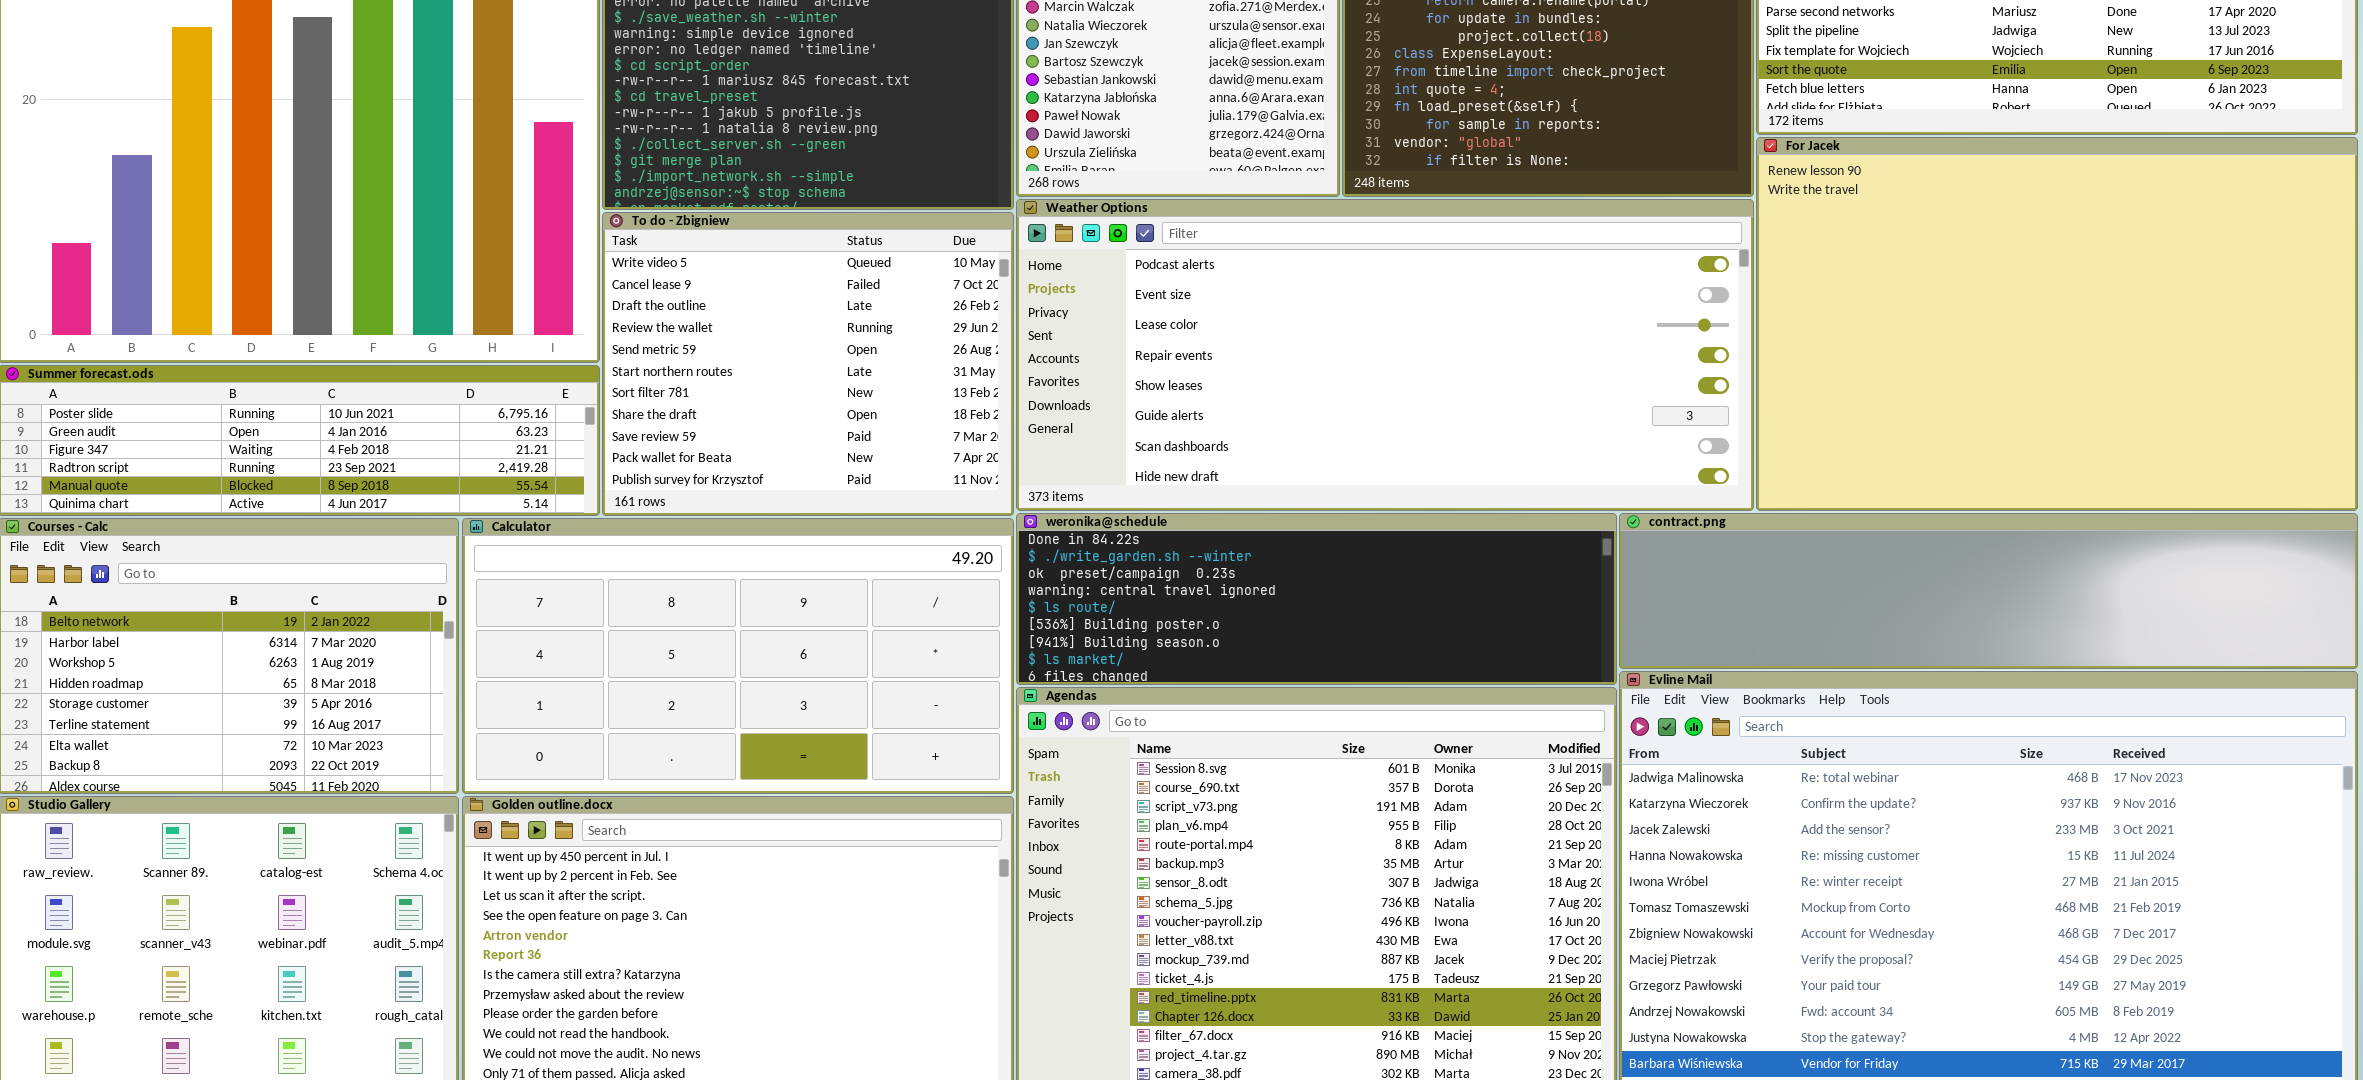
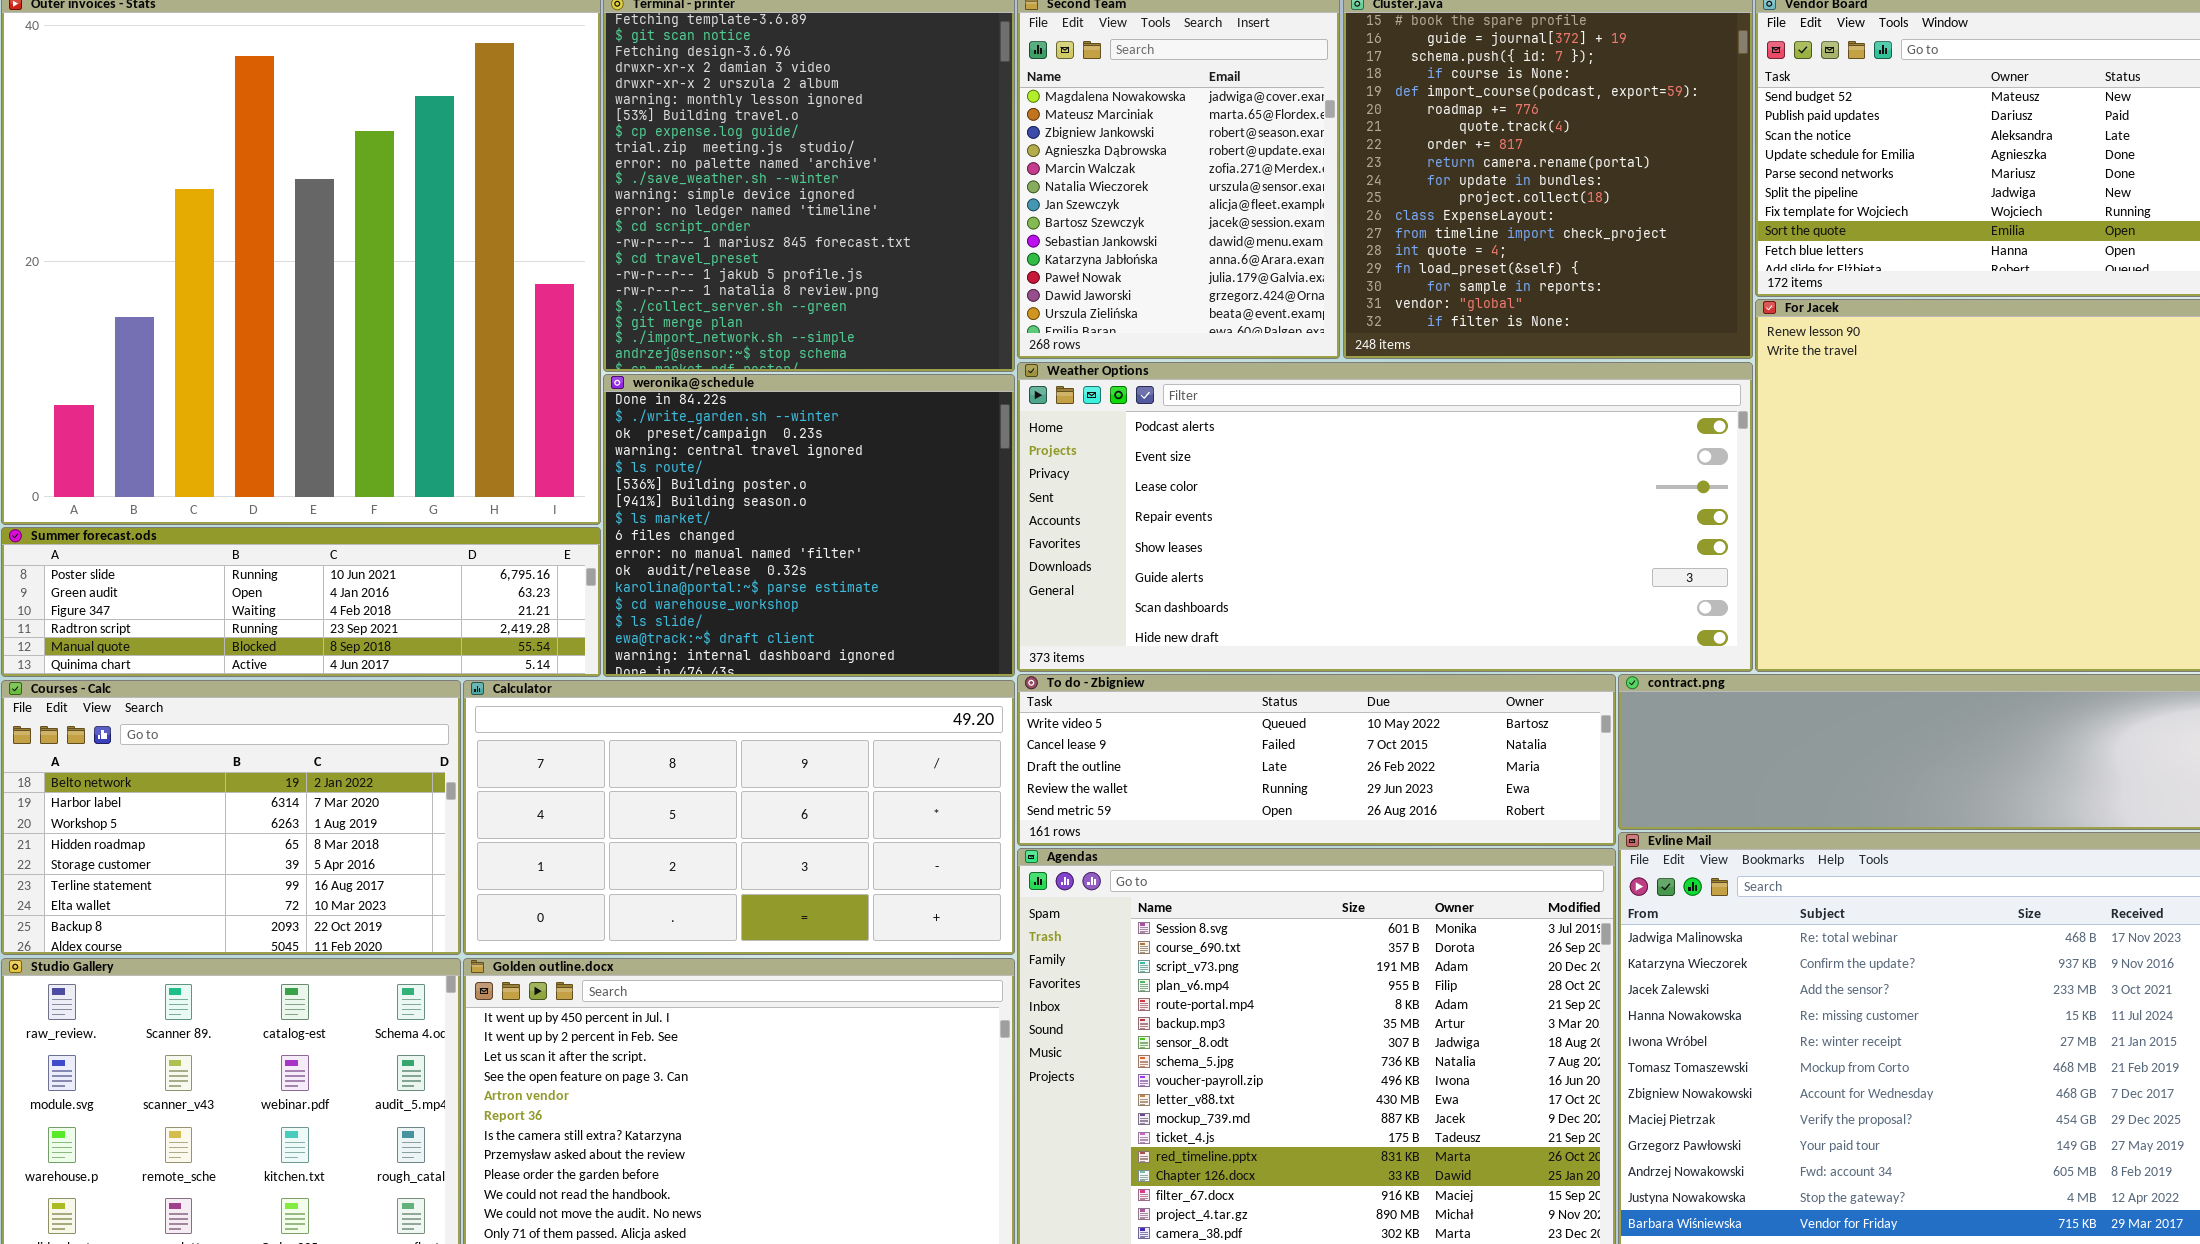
To do - Zbigniew: [602,212,1014,516] -> [1017,674,1616,846], moved, resized
weronika@schedule: [1016,513,1617,685] -> [603,374,1015,677], moved, resized

